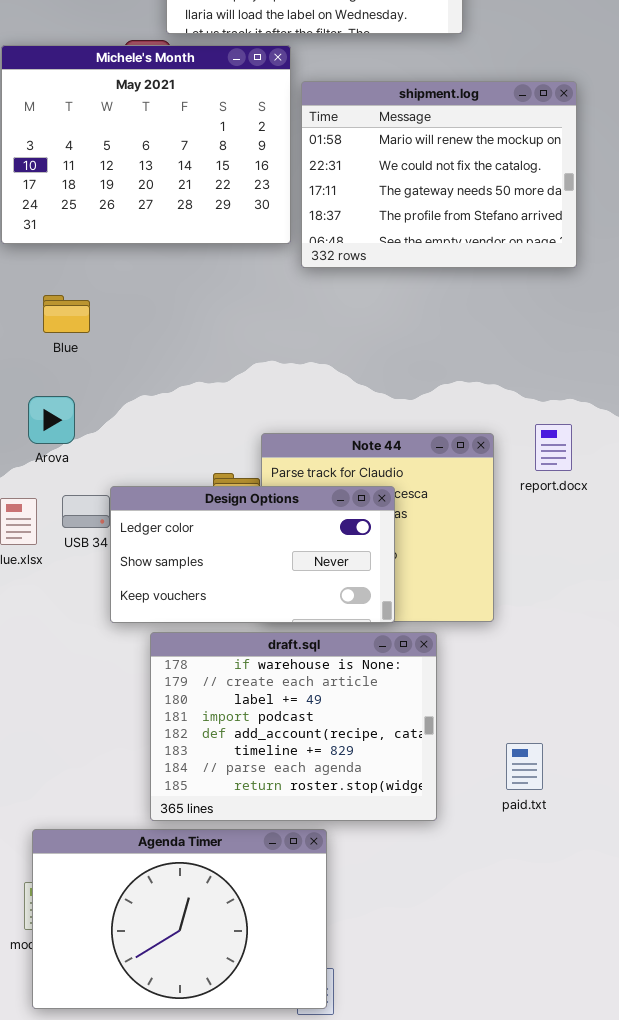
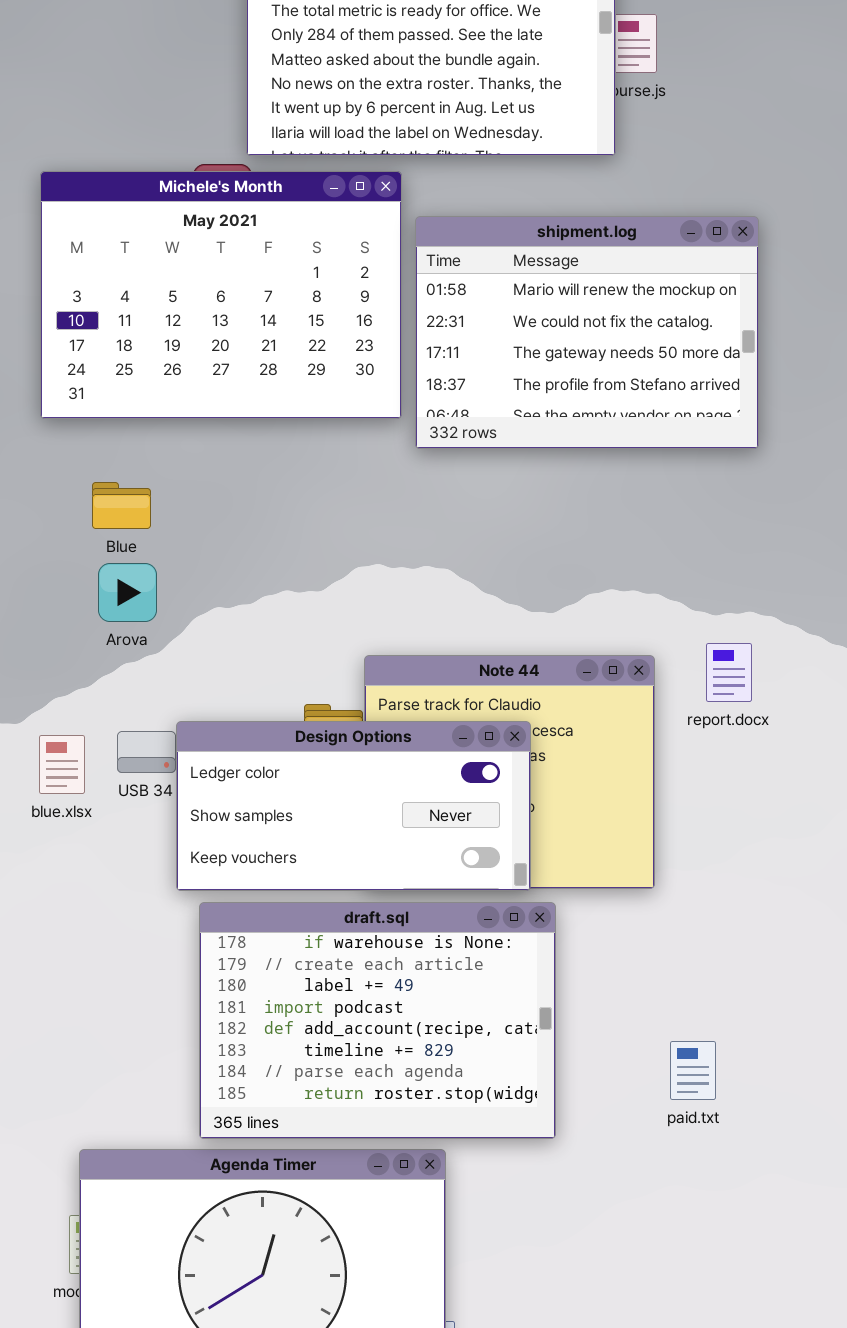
Arova: [28,396,75,444] -> [98,563,157,622], moved
draft.sql: [150,632,437,821] -> [199,902,556,1139], moved

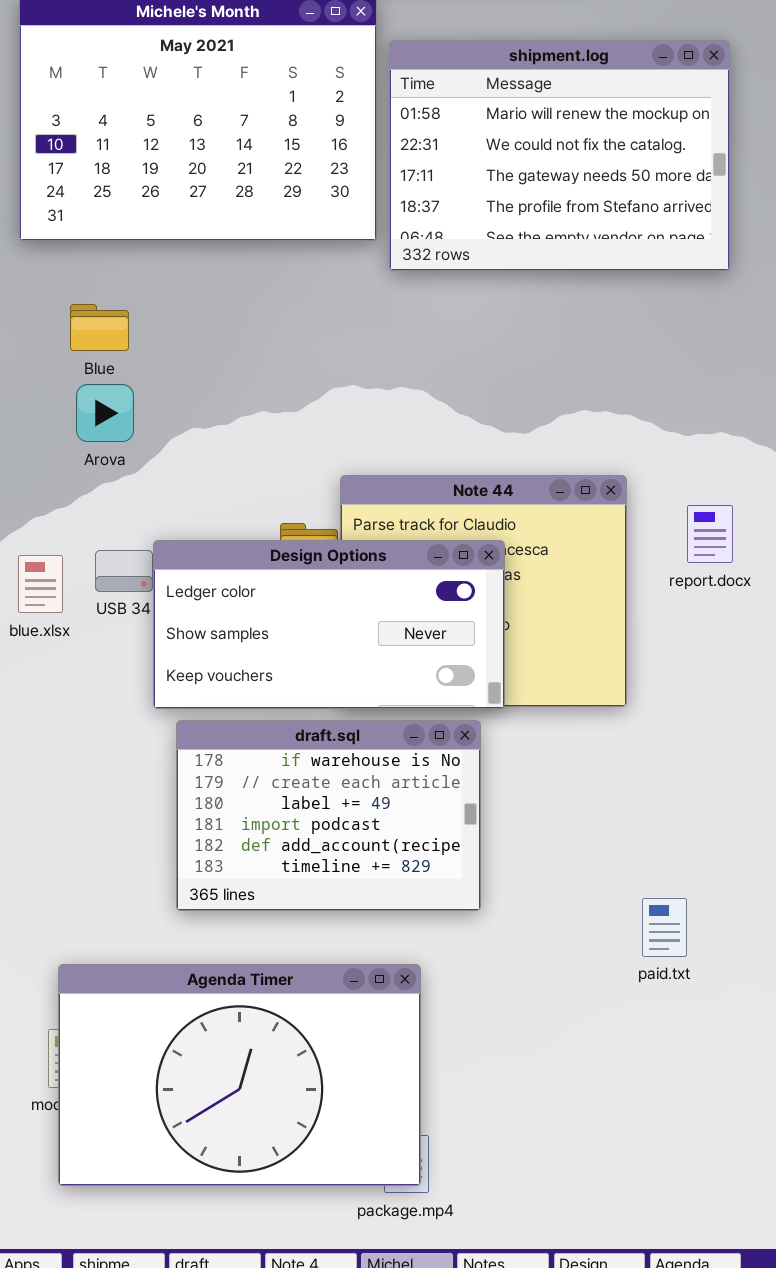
report.docx: [706,643,752,702] -> [687,505,733,563], moved
draft.sql: [199,902,556,1139] -> [176,720,481,911], resized
paid.txt: [670,1041,716,1100] -> [642,898,687,957], moved

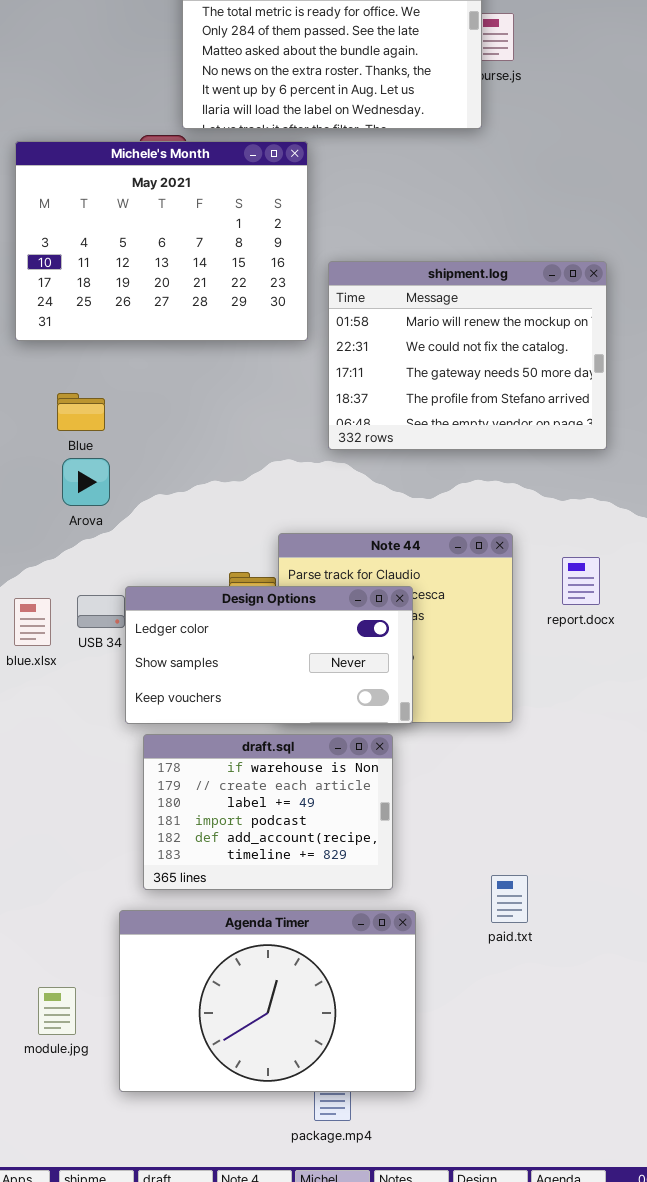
shipment.log: [389,40,730,271] -> [328,261,607,450], moved
paid.txt: [642,898,687,957] -> [491,875,528,923], moved
Agenda Timer: [58,964,421,1186] -> [119,910,416,1092], moved

